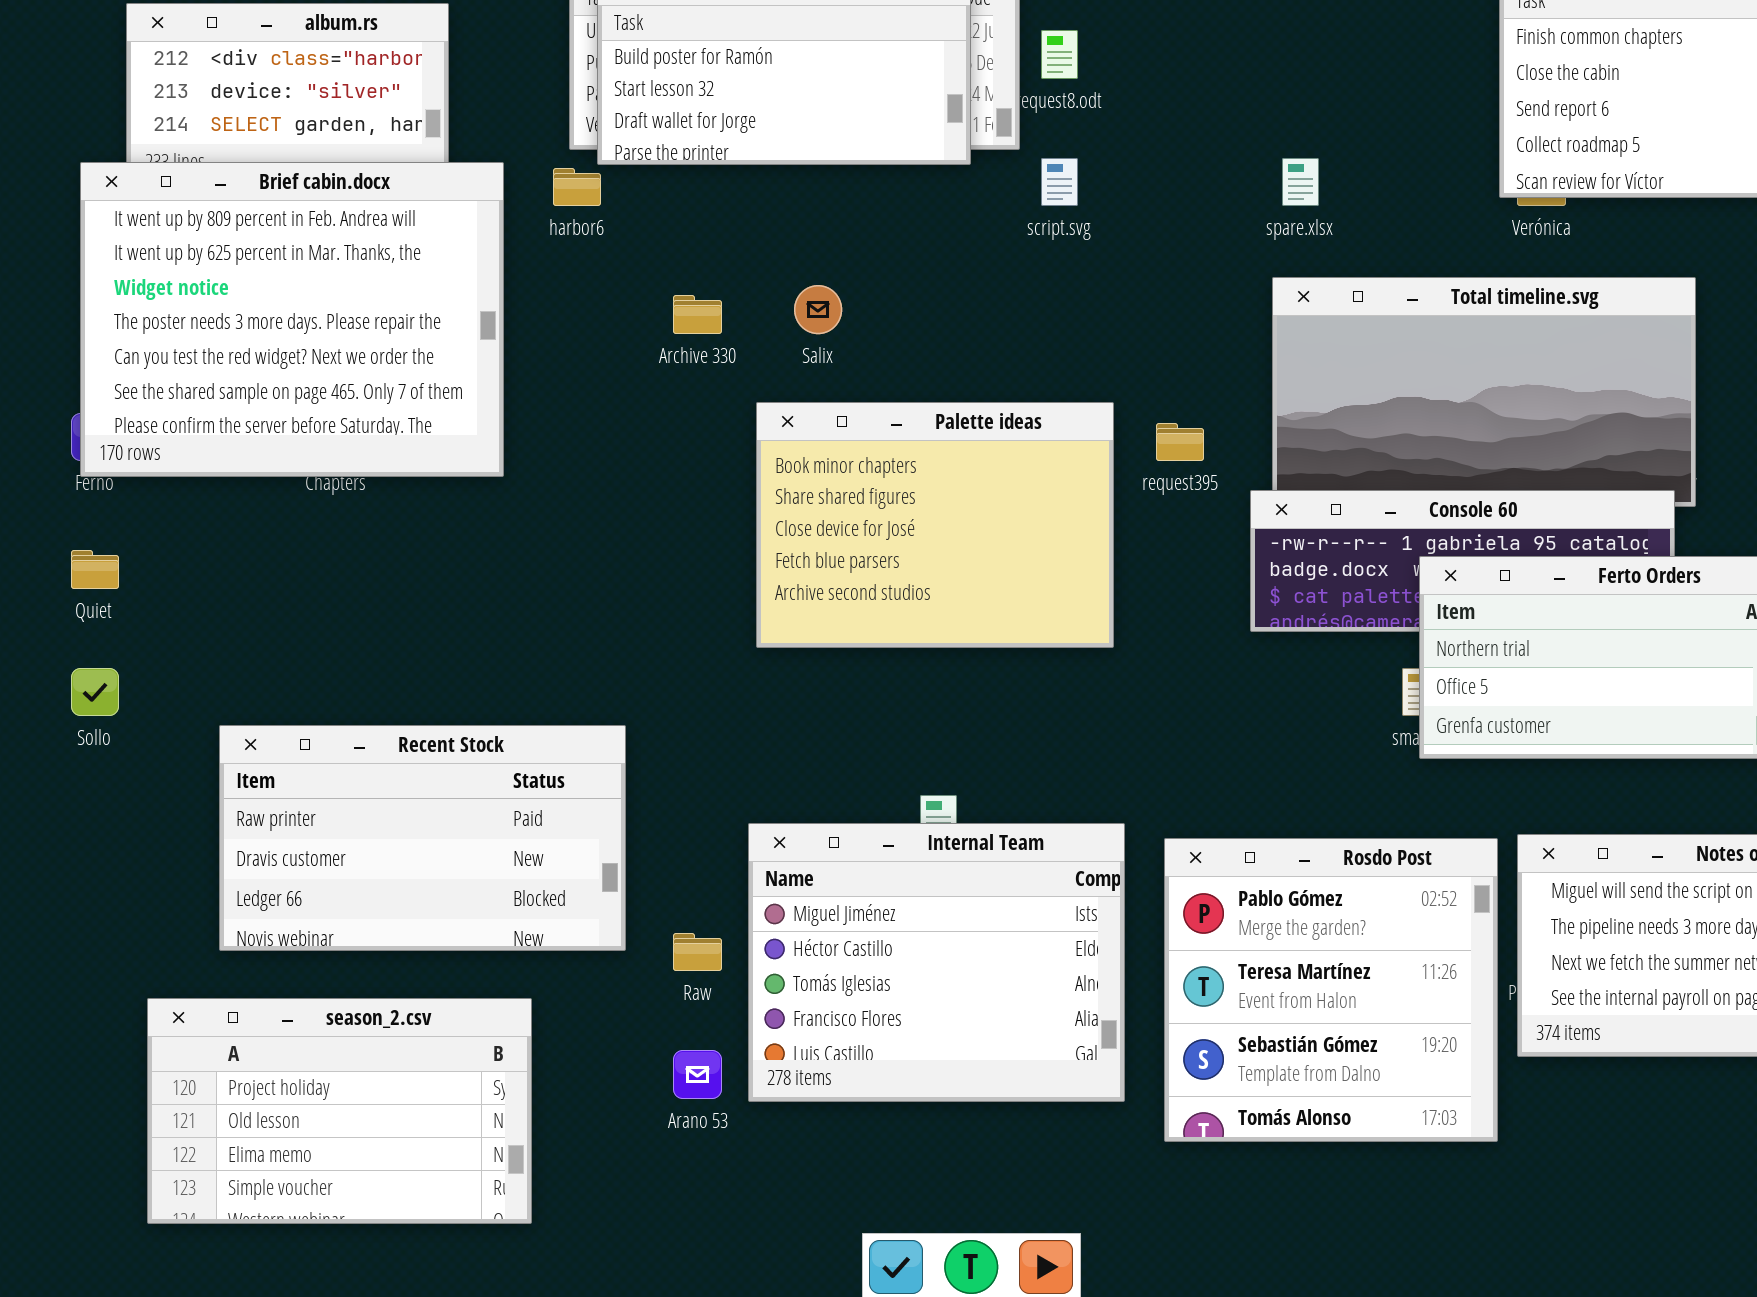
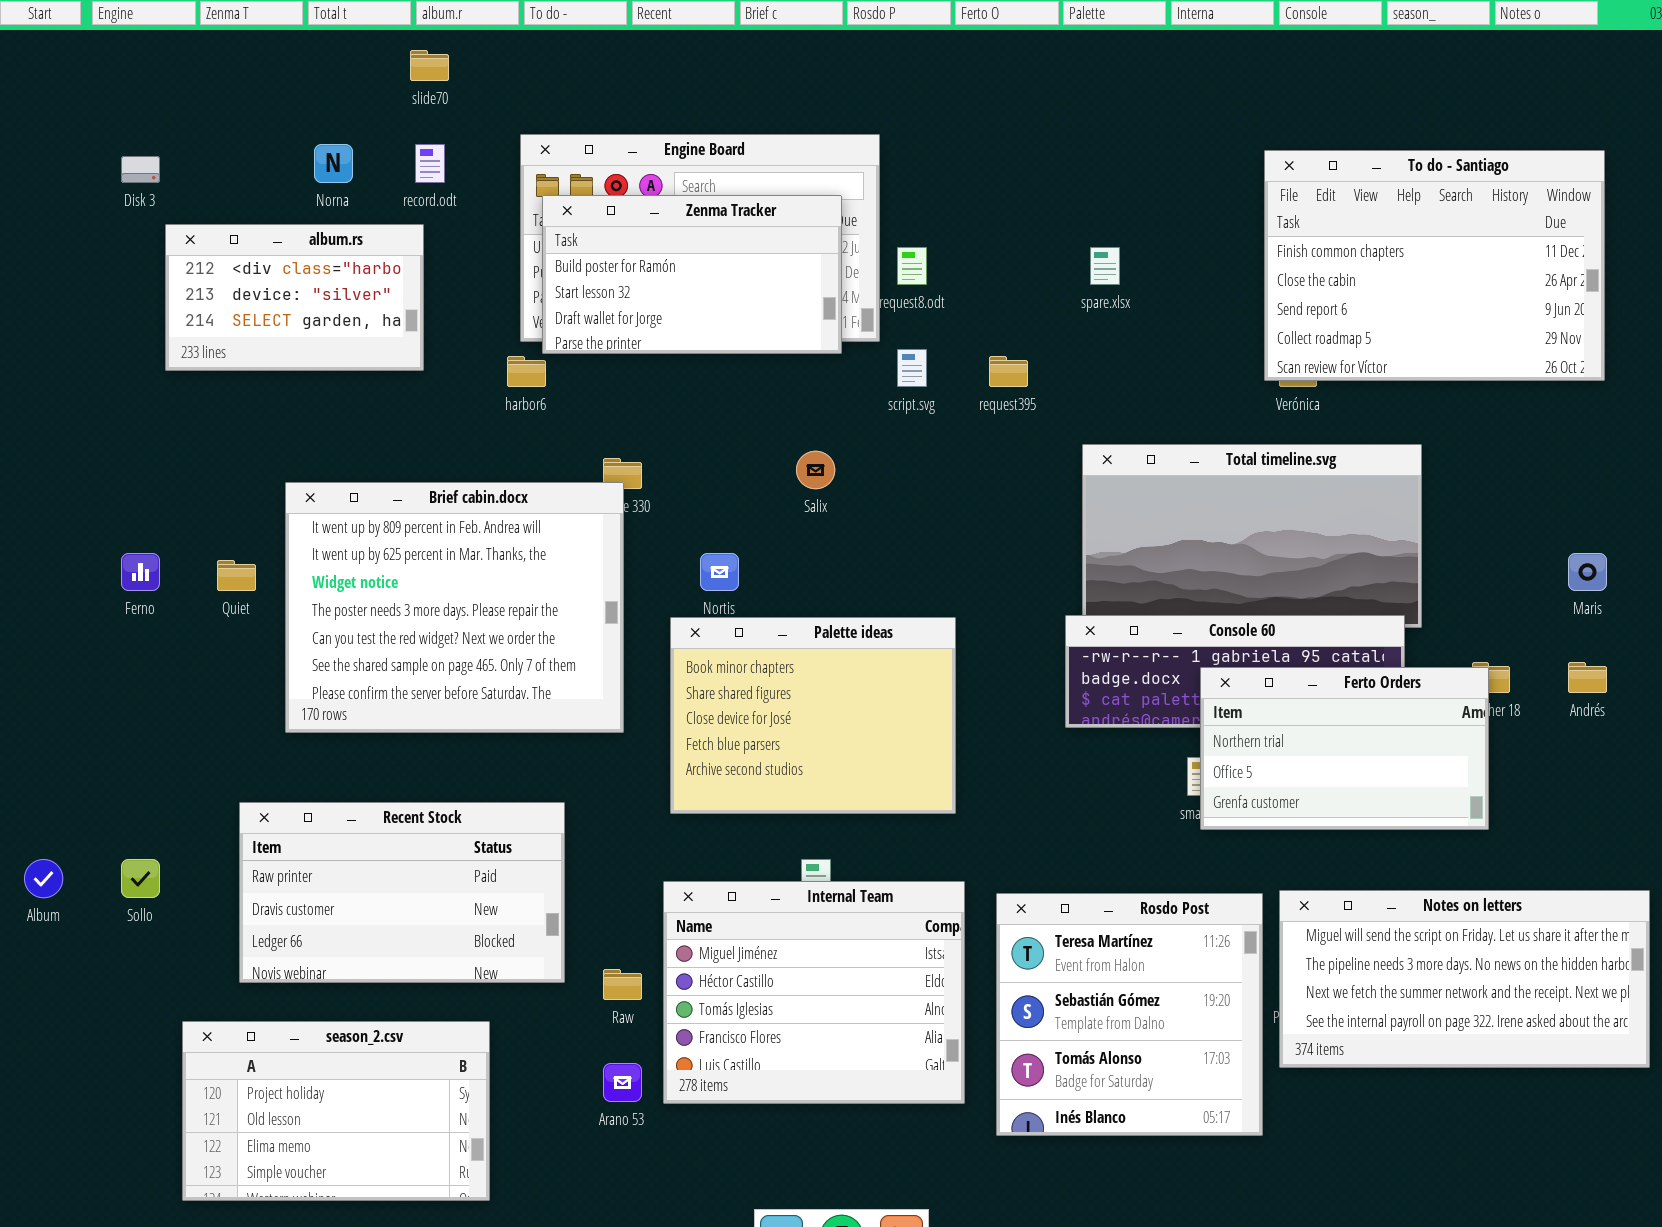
spare.xlsx: [1282,158,1319,206] -> [1090,247,1120,285], moved
Brief cabin.docx: [80,162,504,477] -> [285,482,624,733], moved
Salix: [794,285,842,334] -> [796,451,835,489], moved
Palette ideas: [756,402,1114,648] -> [670,617,956,814], moved
request395: [1156,423,1204,461] -> [989,356,1028,387], moved
Quiet: [71,550,119,589] -> [217,560,256,591], moved
Sollo: [71,668,119,716] -> [121,859,160,898], moved
Rosdo Post: [1164,838,1498,1142] -> [996,893,1263,1136], scrolled down 1 row

